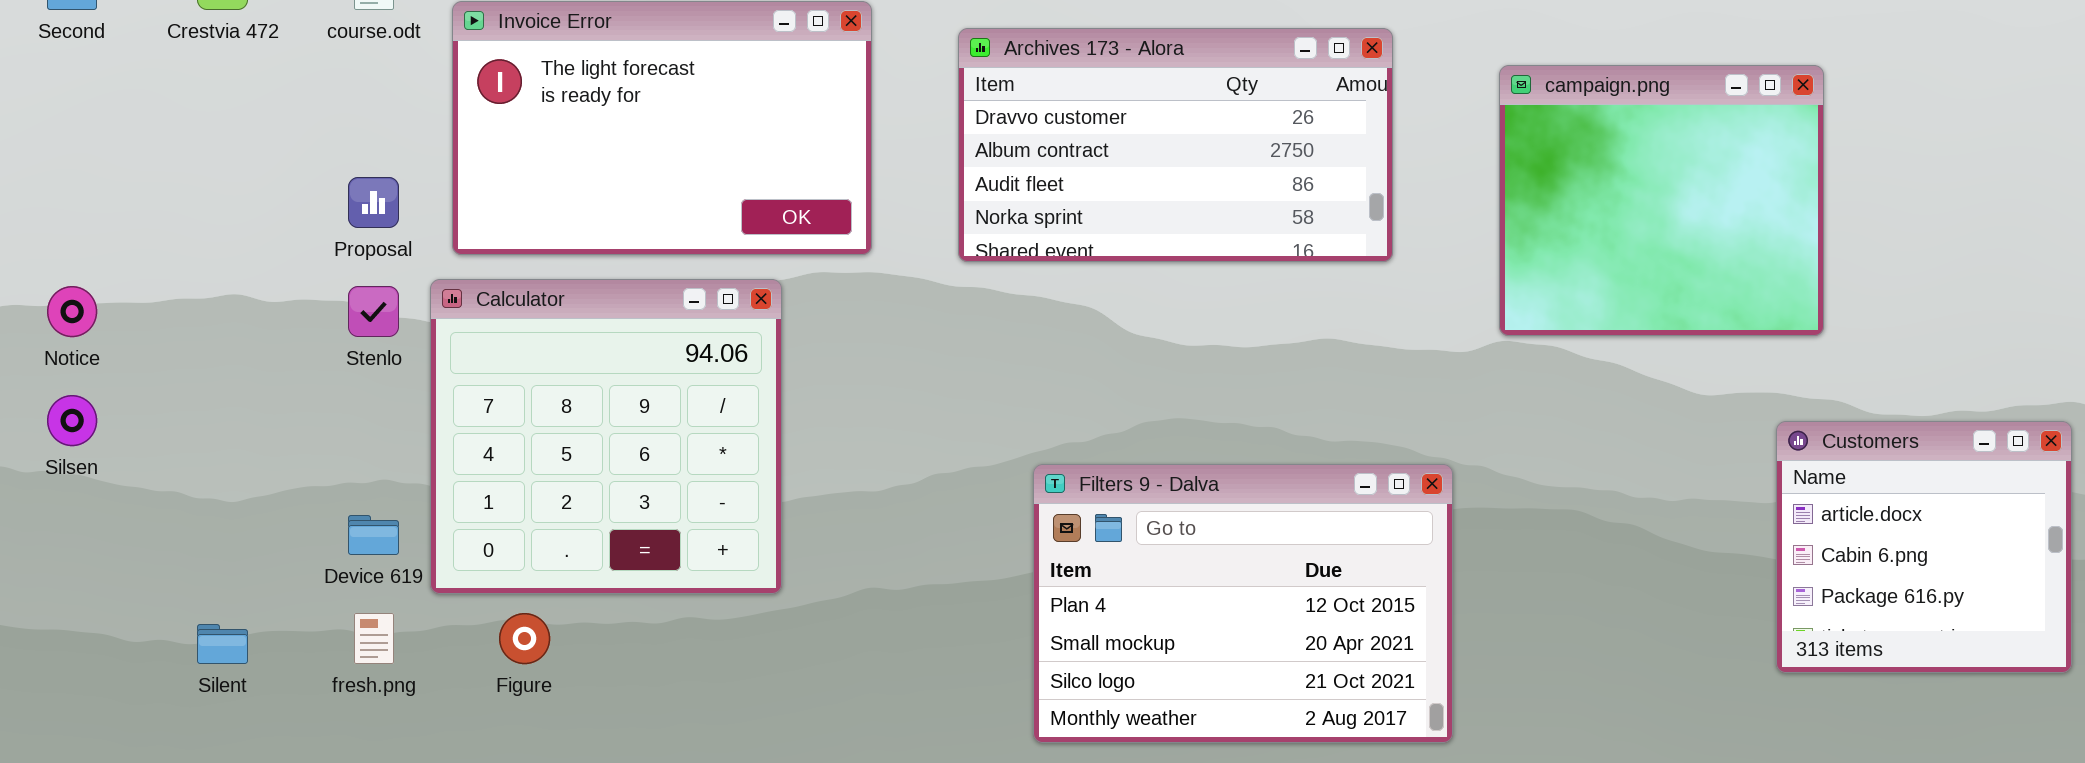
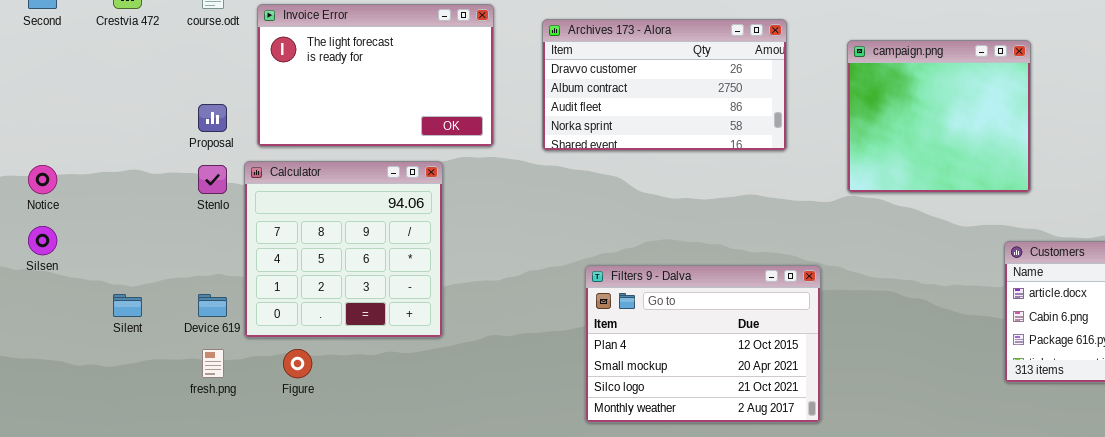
Silent: [197,624,248,664] -> [113,294,142,317], moved

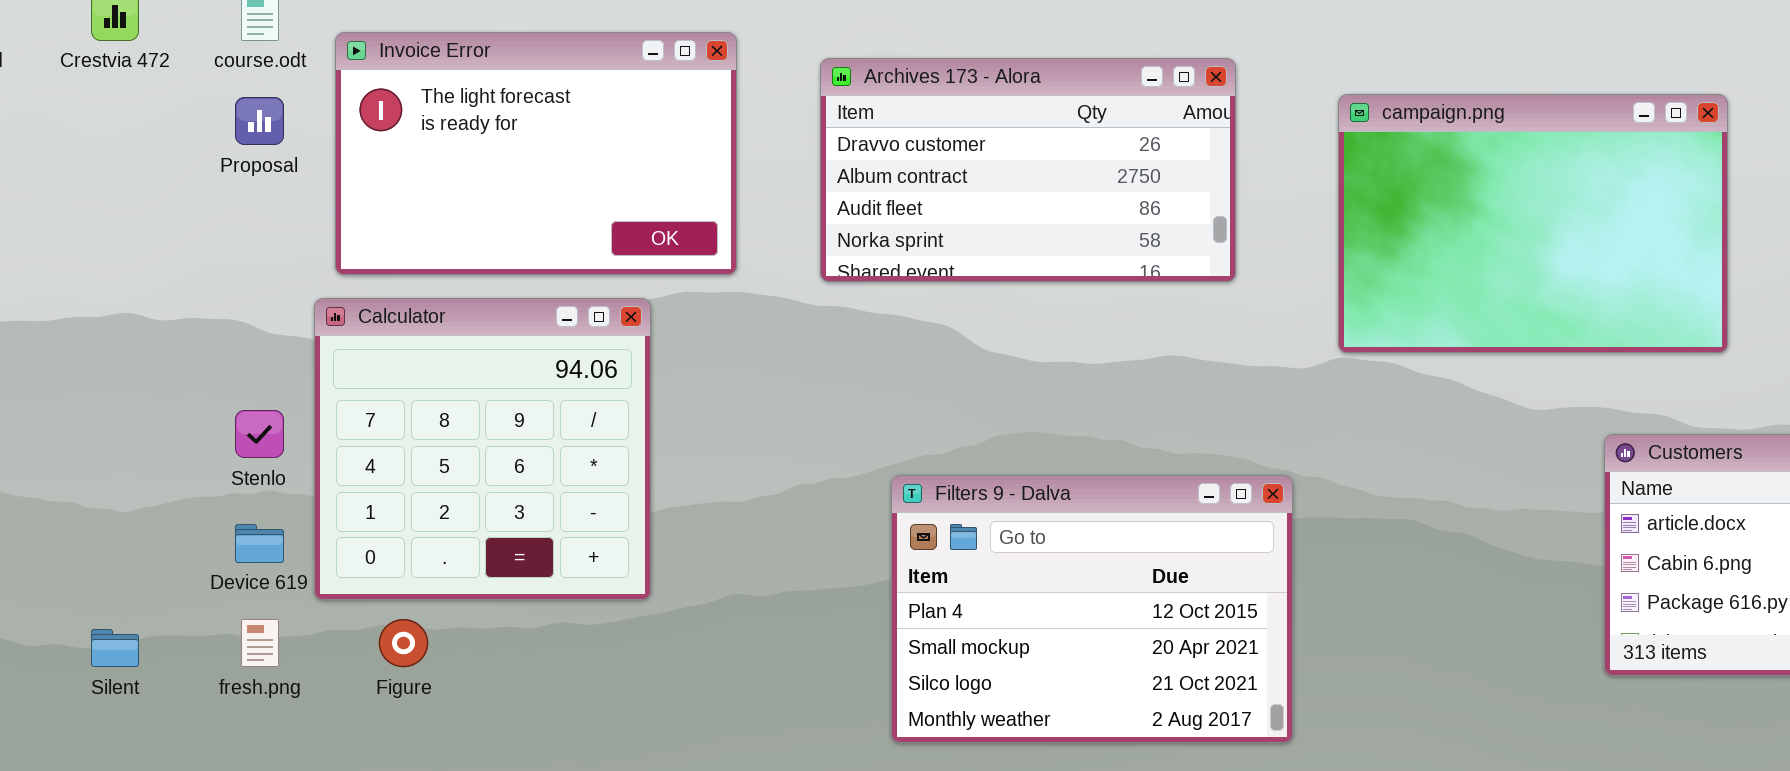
campaign.png: [847,40,1031,193] -> [1338,94,1728,353], resized
Proposal: [198,104,227,132] -> [235,97,284,145], moved
Stenlo: [198,165,227,194] -> [235,410,284,458], moved
Silent: [113,294,142,317] -> [91,629,139,667], moved

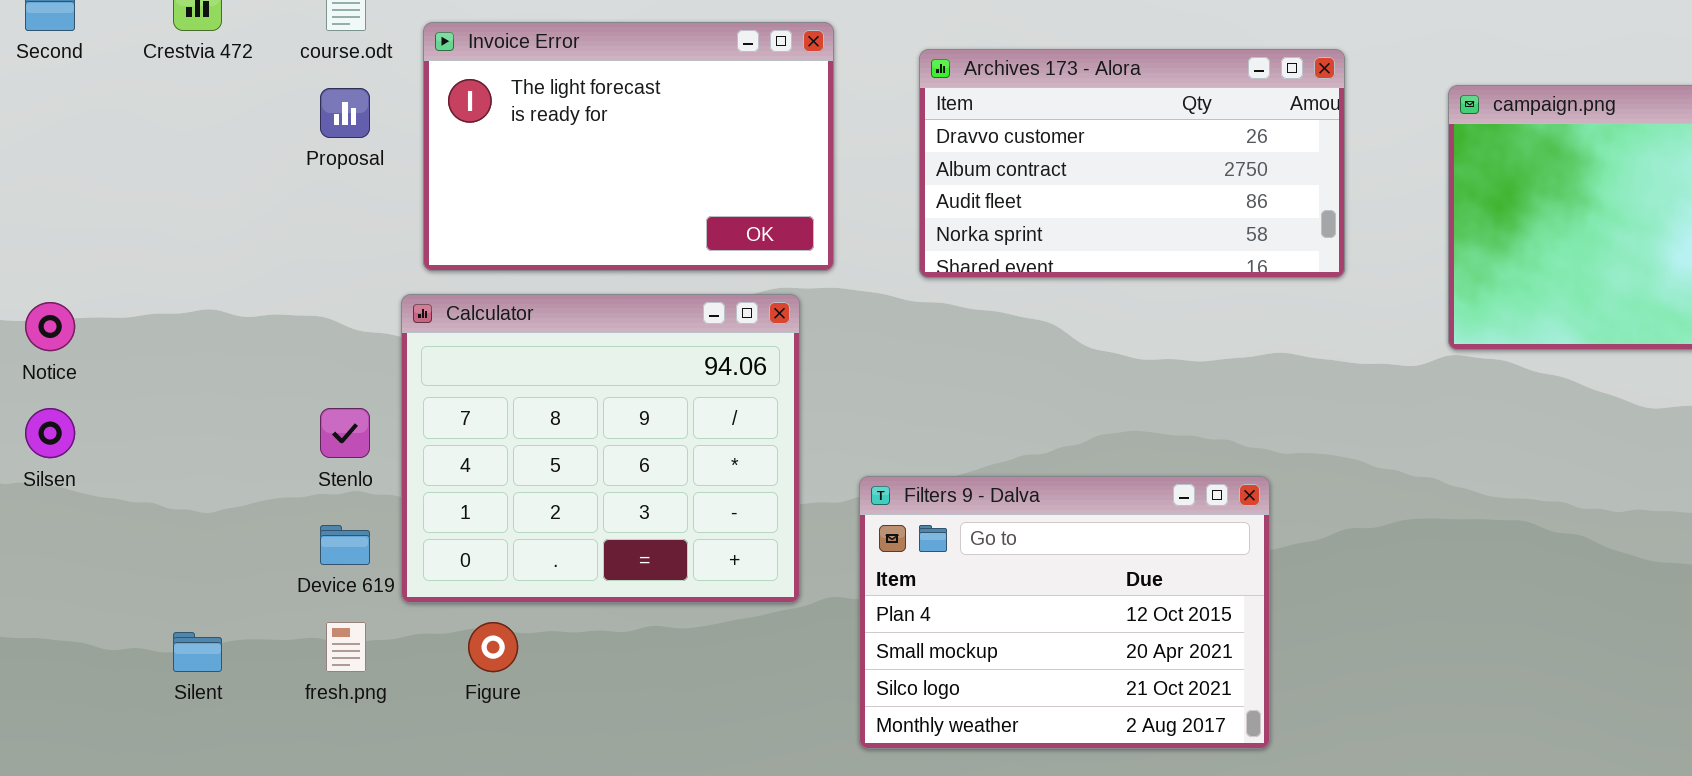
Calculator: [314,298,651,600] -> [401,294,800,603], resized
Filters 9 - Dalva: [891,475,1293,743] -> [859,476,1270,749], moved

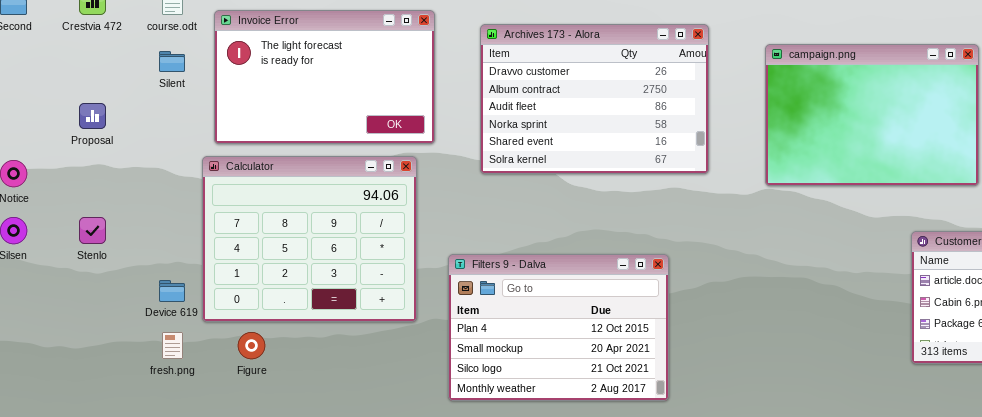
Archives 173 - Alora: [919,49,1345,278] -> [480,24,709,174], resized
Proposal: [320,88,370,138] -> [79,103,106,129], moved
Stenlo: [320,408,370,458] -> [79,217,106,244], moved
Silent: [173,632,222,672] -> [159,51,185,72], moved

